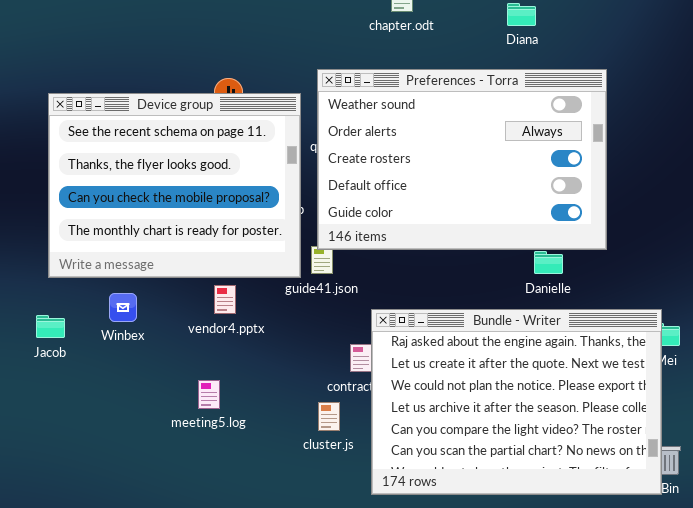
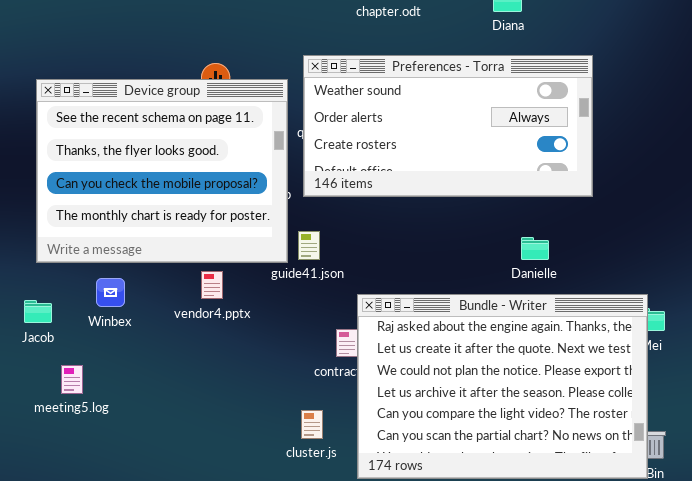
Preferences - Torra: [317,69,607,250] -> [303,55,593,197], resized
meeting5.log: [198,380,220,409] -> [61,365,83,394], moved
cluster.js: [318,402,340,431] -> [301,410,323,439], moved

